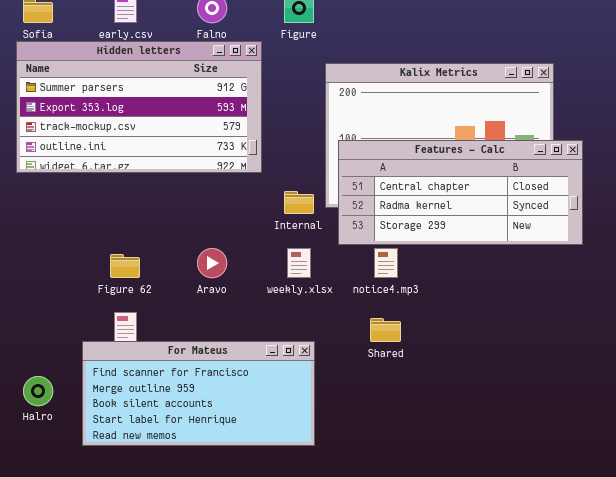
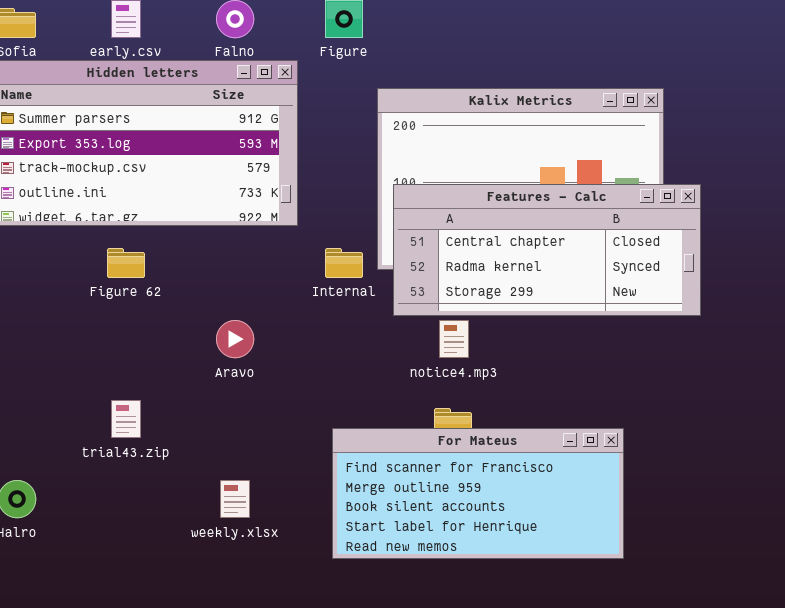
weekly.xlsx: [287,248,311,278] -> [220,480,250,518], moved
Figure 62: [110,254,140,278] -> [107,248,145,278], moved
For Mateus: [82,341,315,446] -> [332,428,624,559], moved

